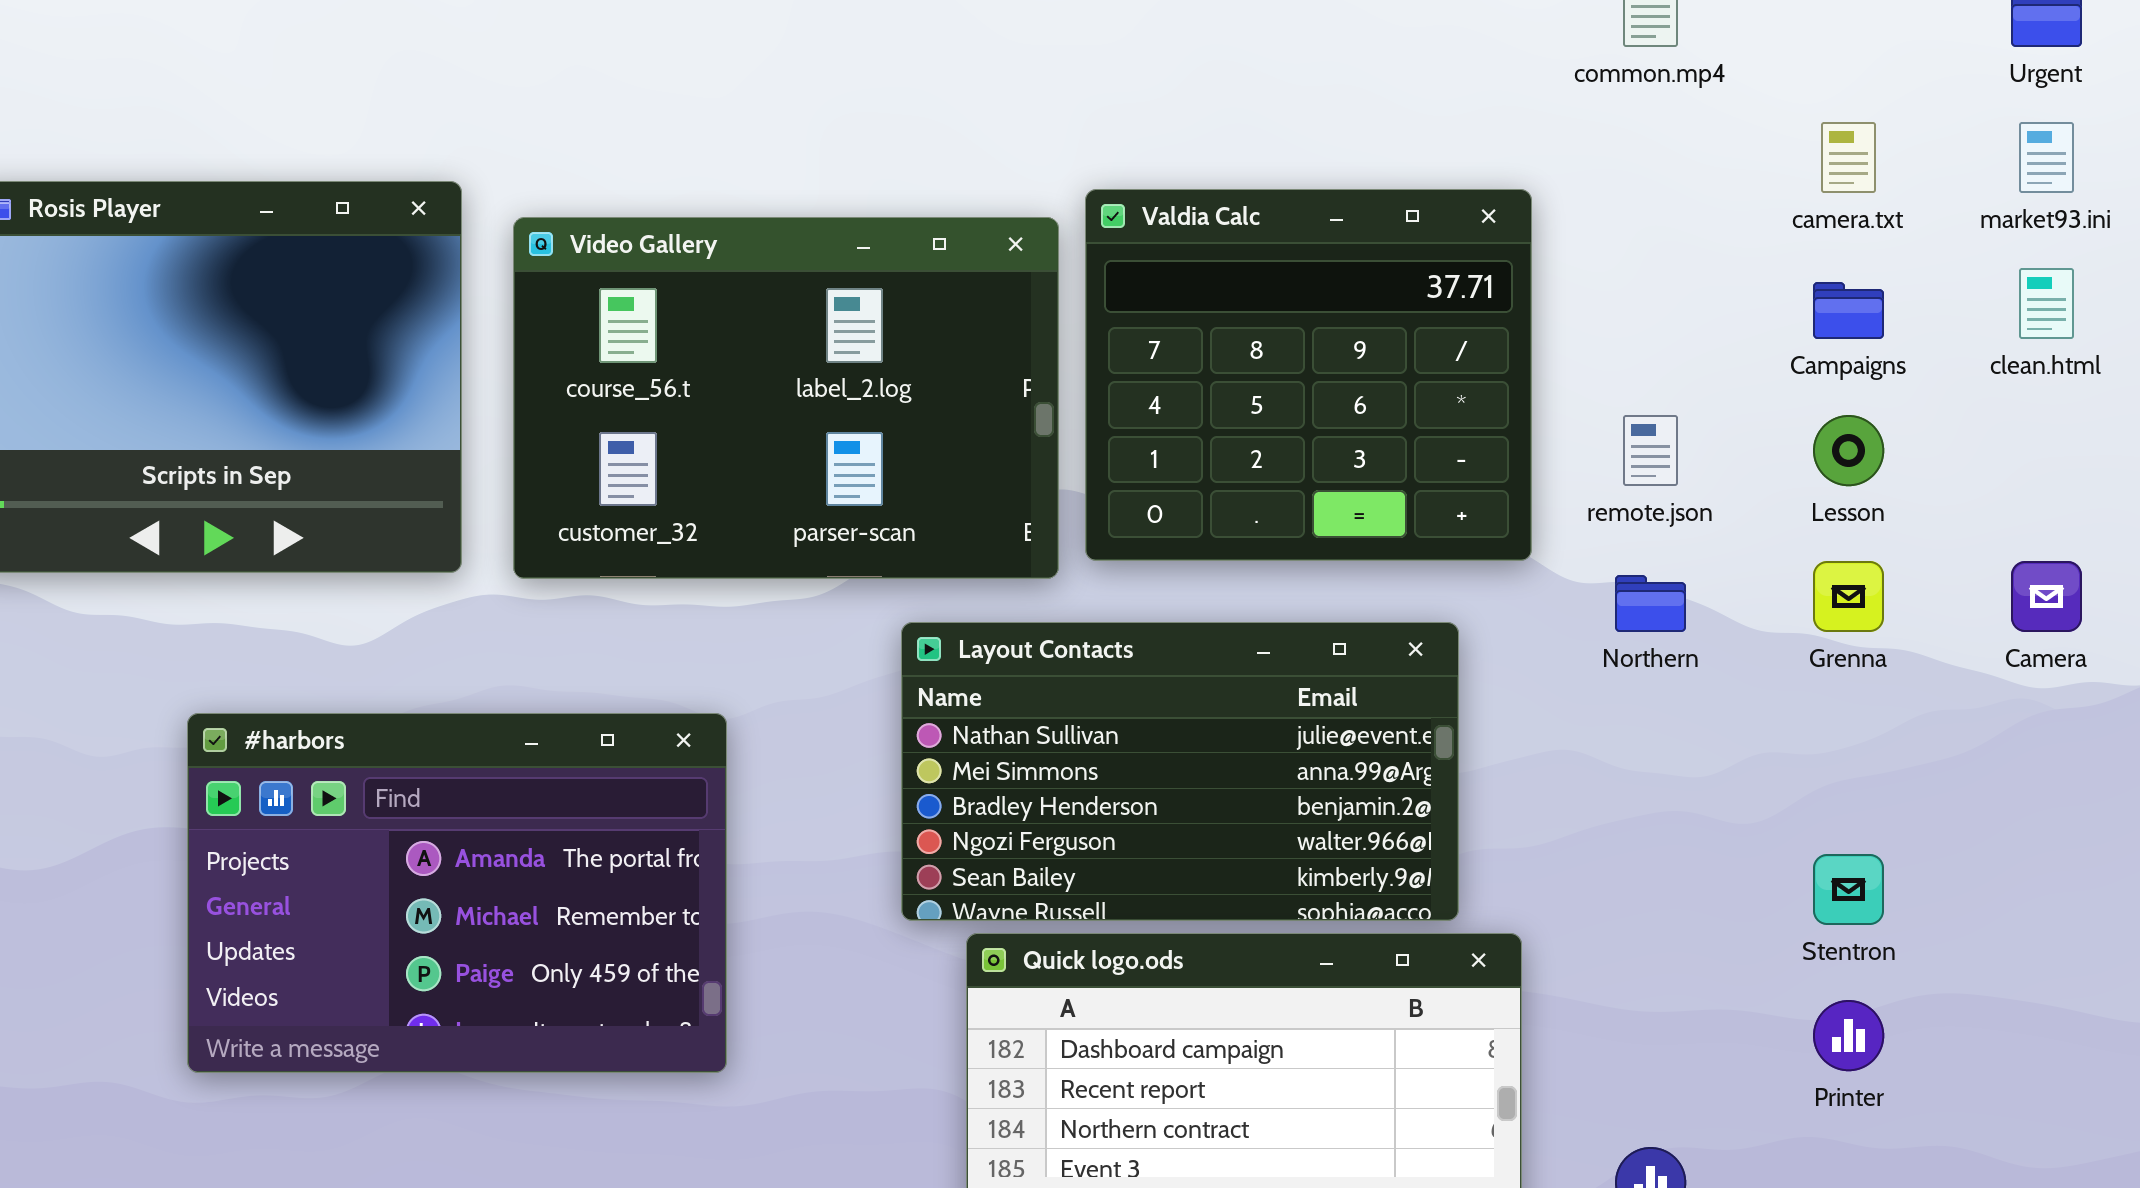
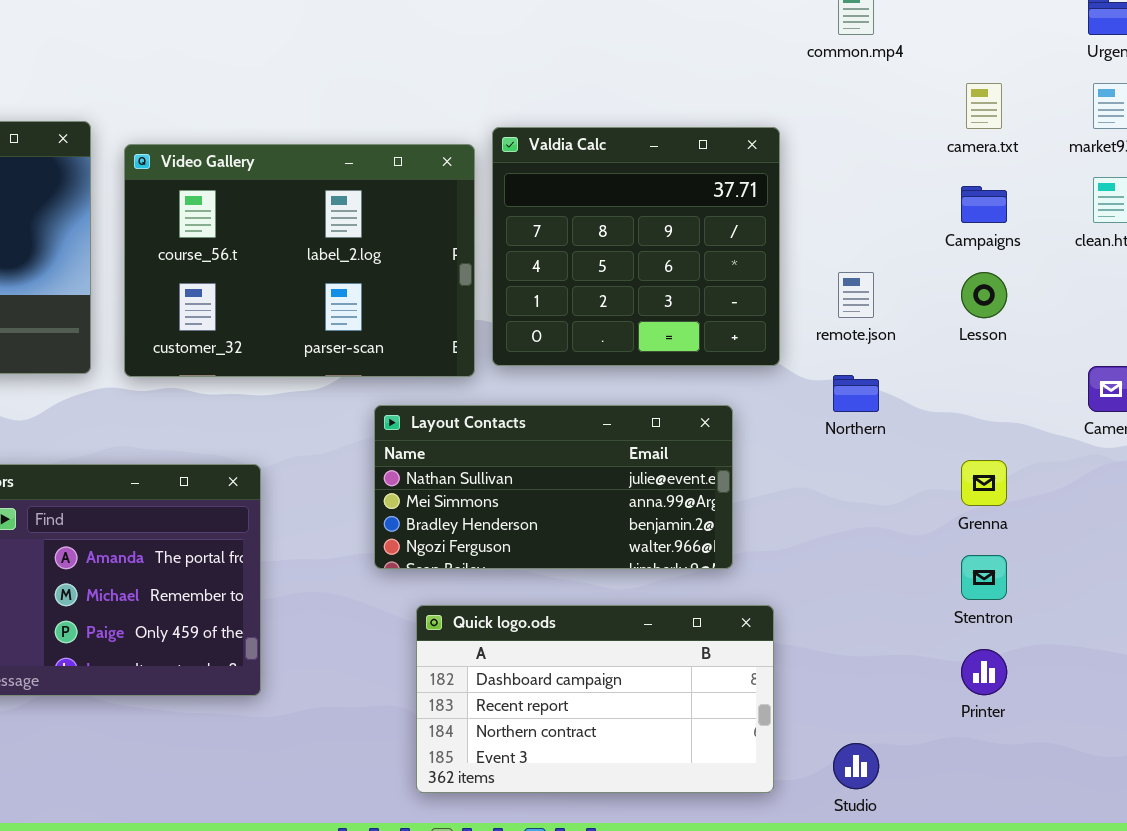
Grenna: [1813,561,1884,632] -> [961,460,1007,506], moved
Layout Contacts: [901,622,1459,921] -> [374,405,733,569], resized

